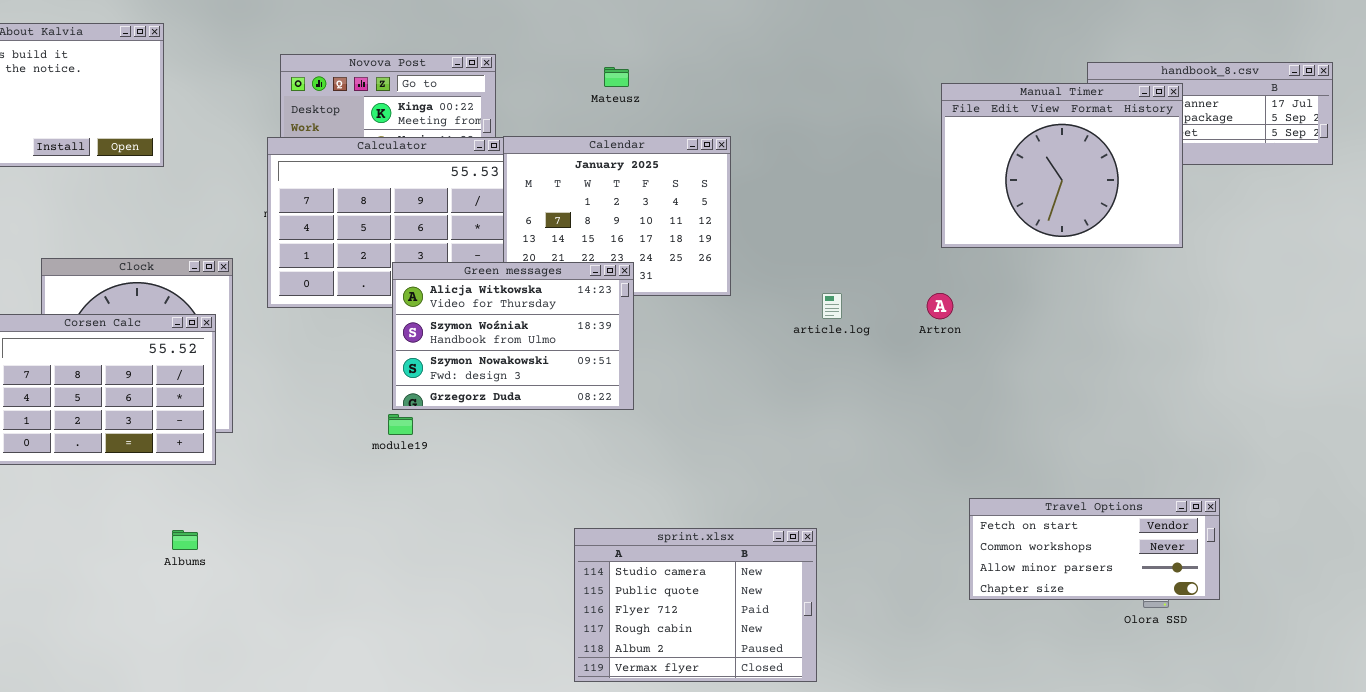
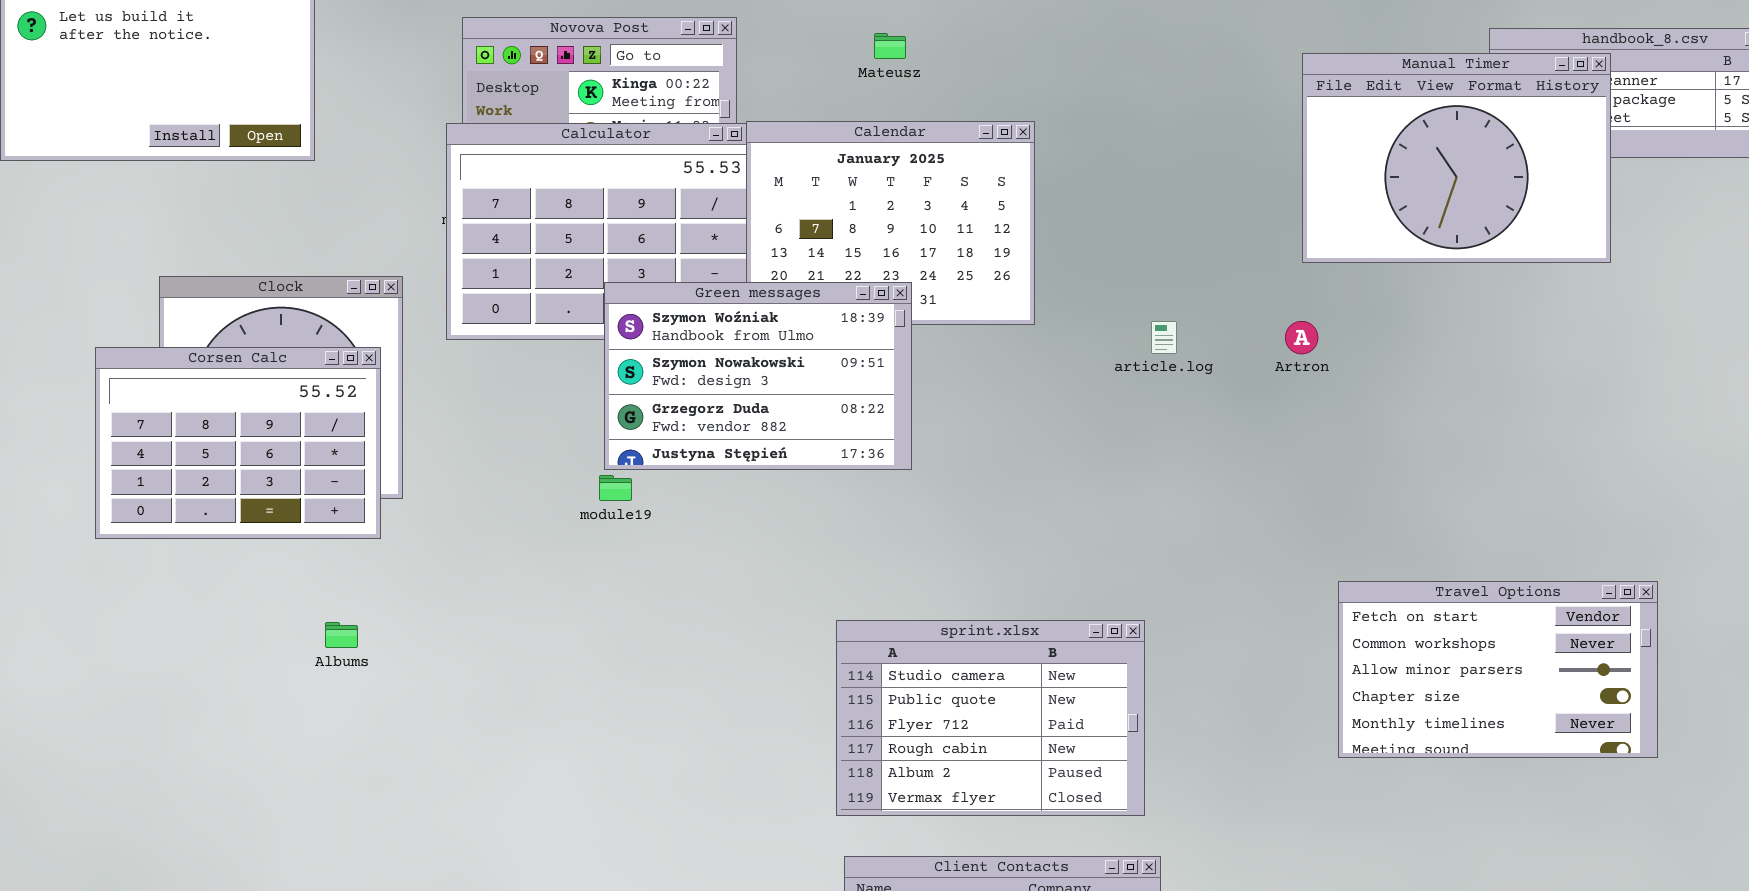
Green messages: [392,262,634,410] -> [604,282,912,470], scrolled down 1 row
Travel Options: [969,498,1220,600] -> [1338,581,1658,758], resized

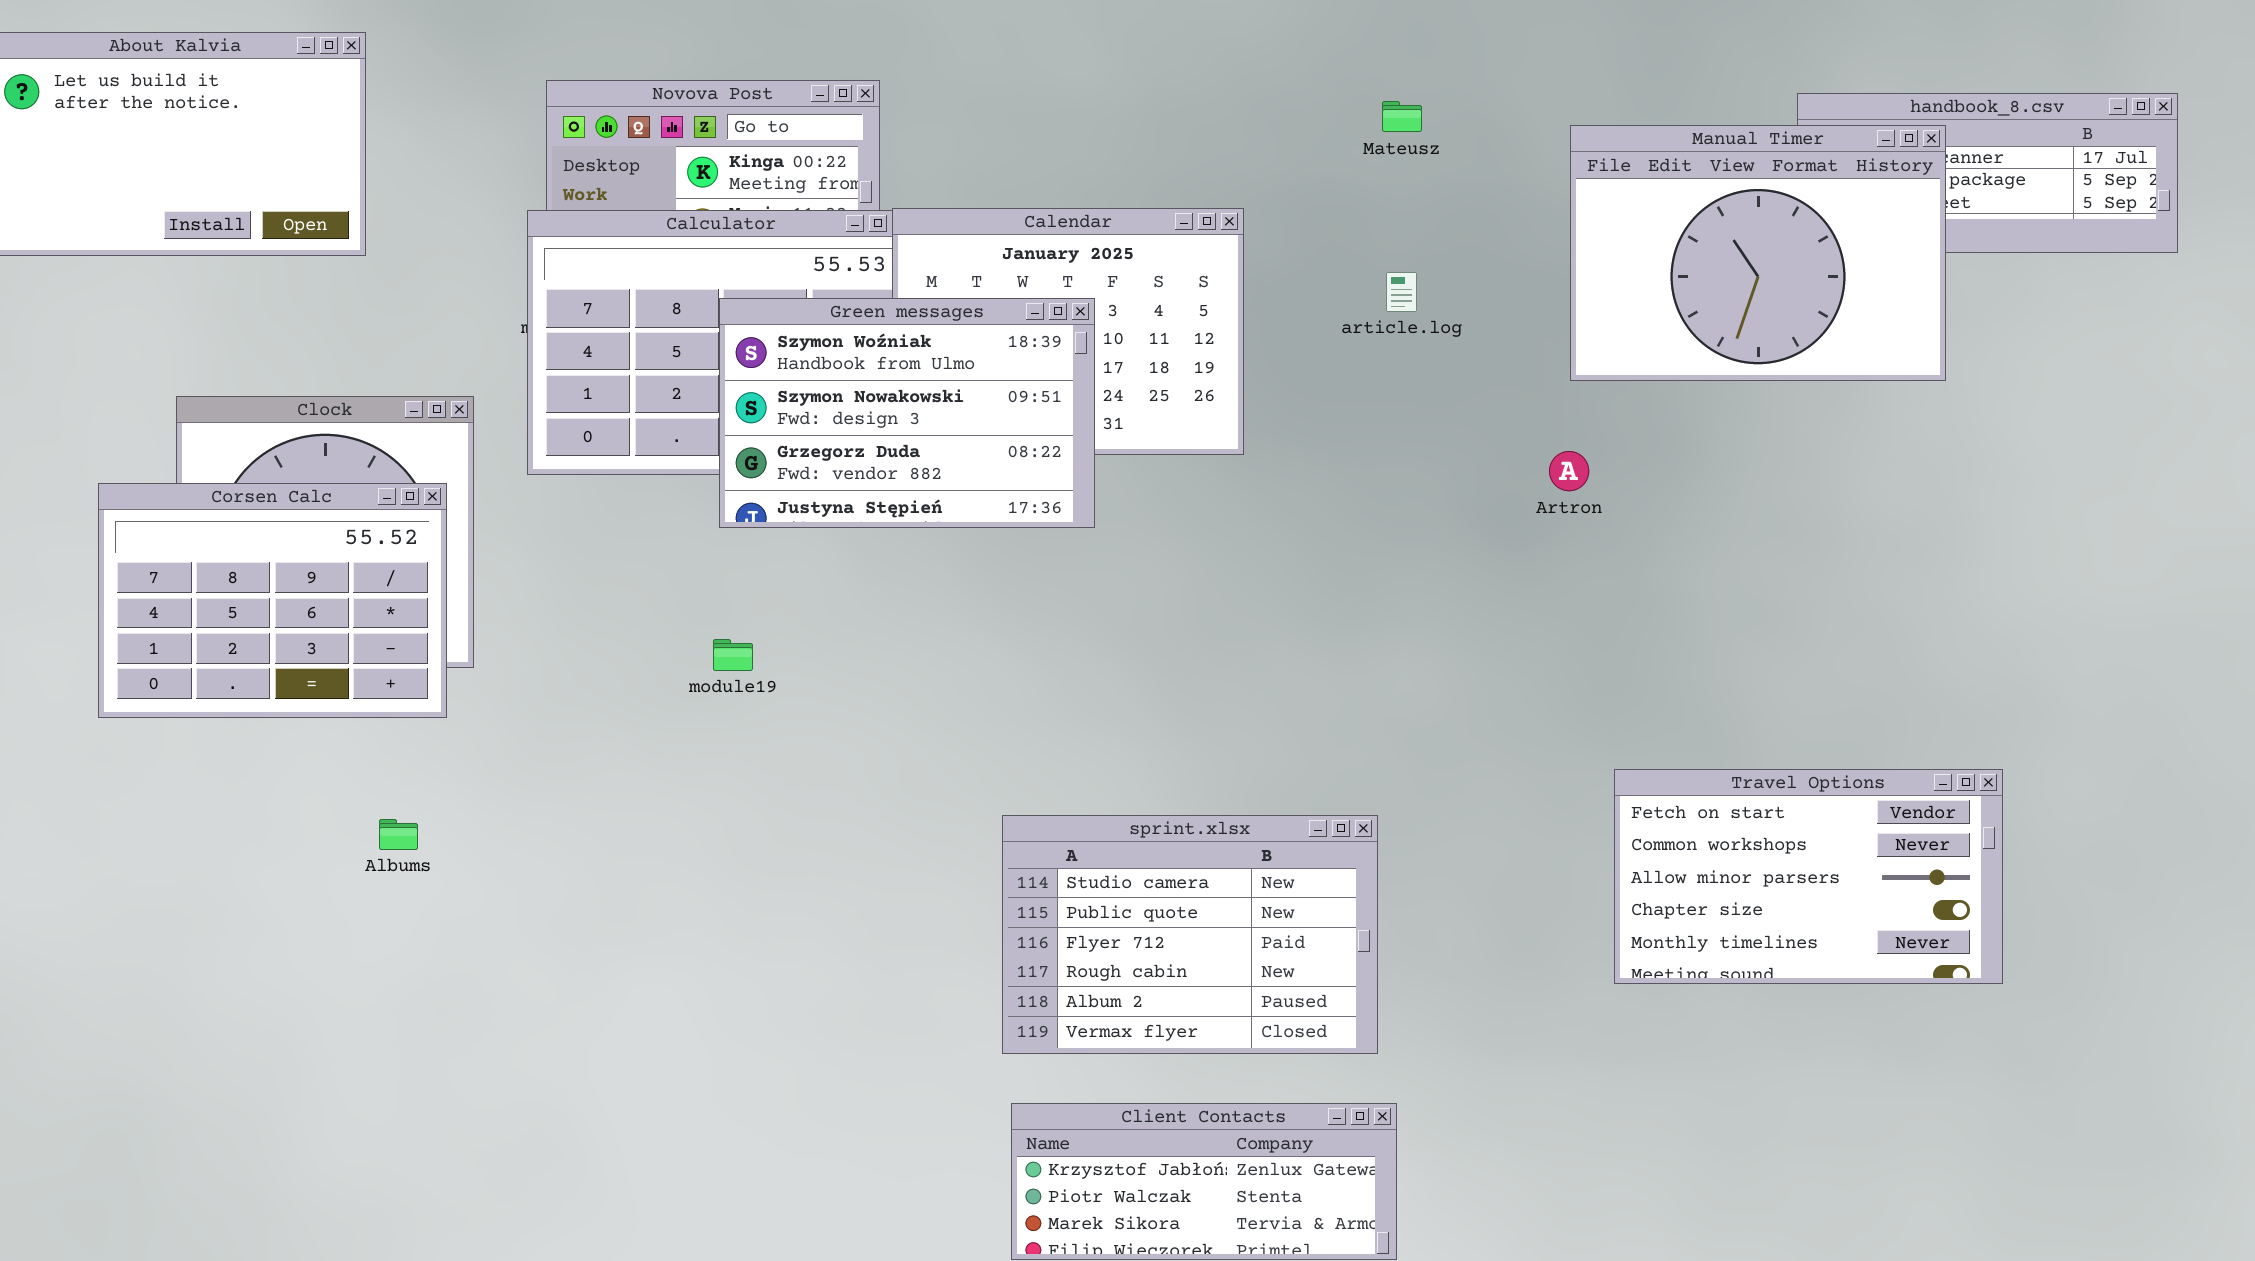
Mateusz: [874,33,906,59] -> [1382,101,1422,132], moved
Green messages: [604,282,912,470] -> [719,298,1095,528], moved
article.log: [1151,321,1177,354] -> [1386,272,1417,312], moved

